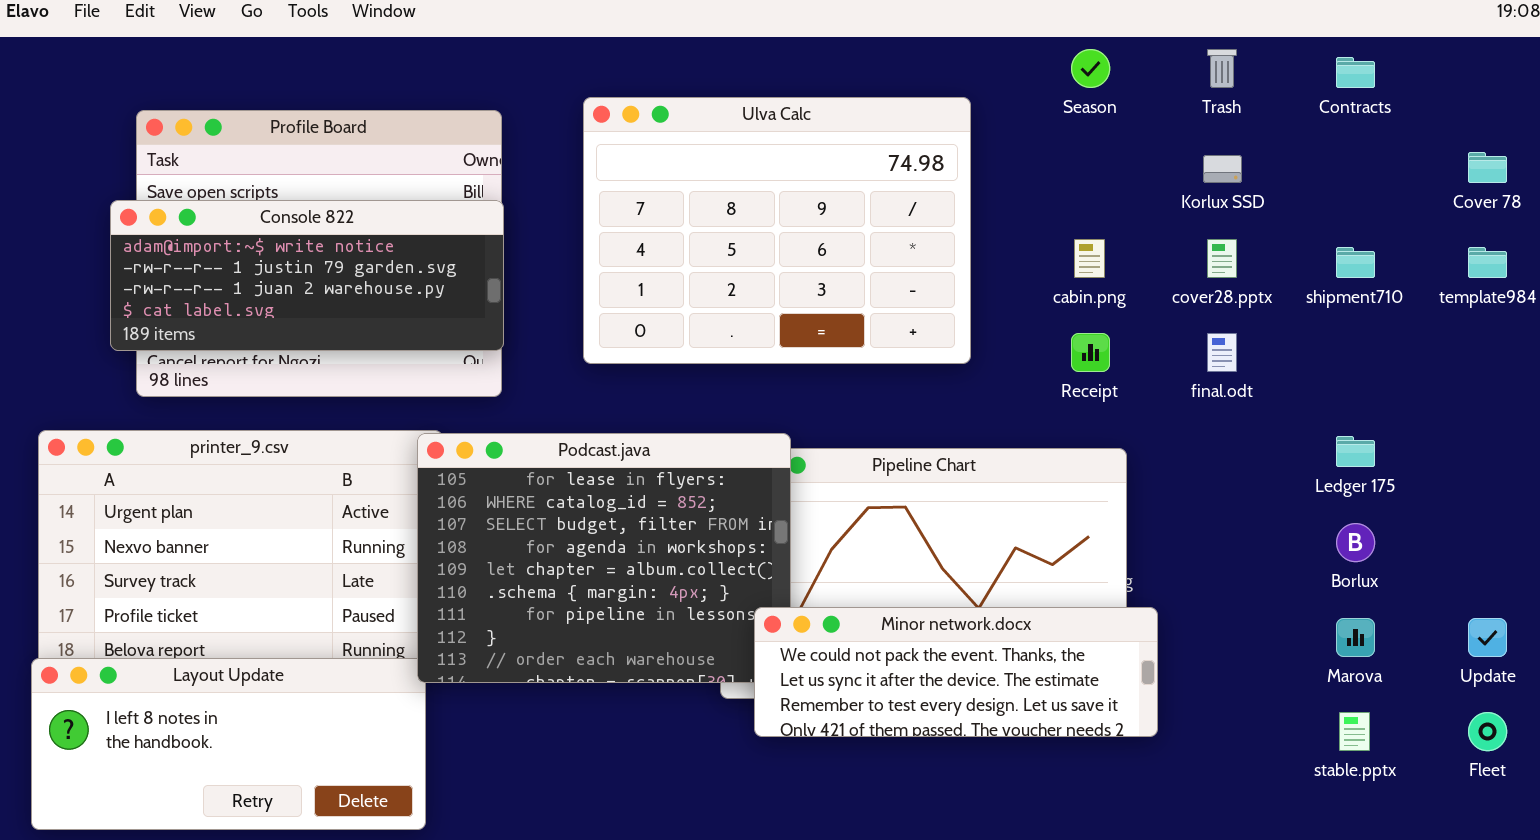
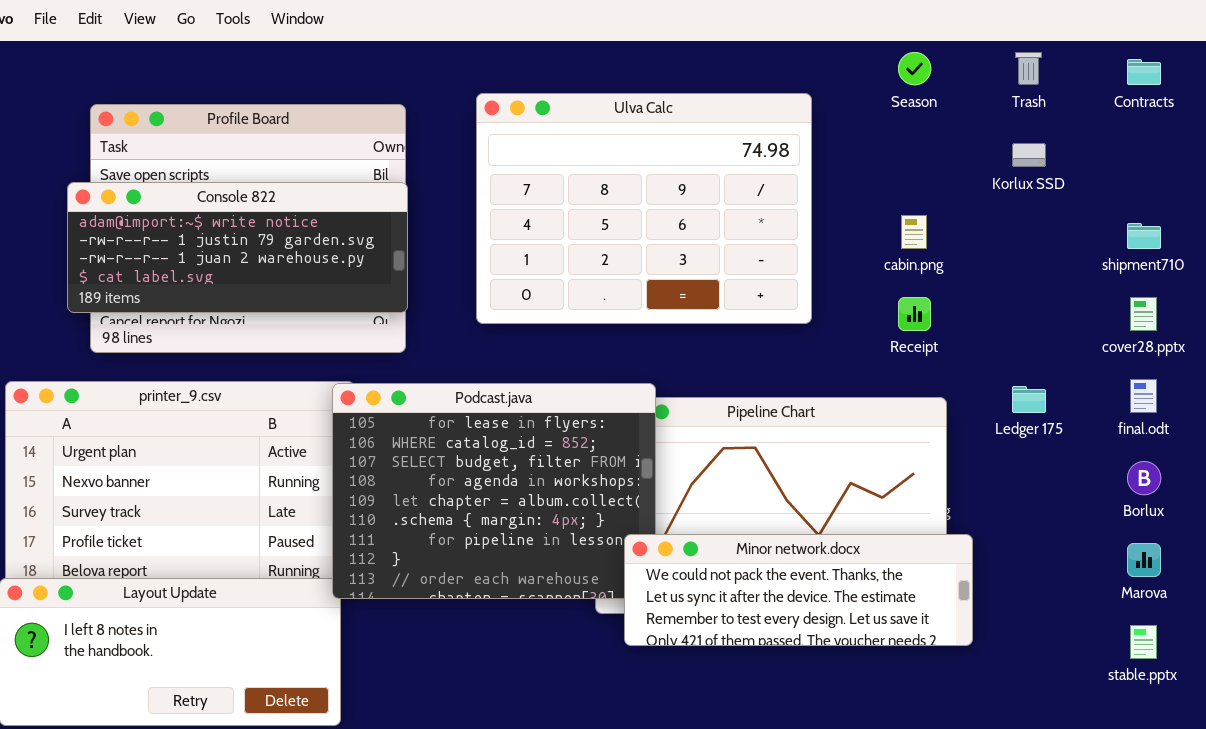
cover28.pptx: [1207,239,1237,278] -> [1130,297,1157,331], moved
final.odt: [1207,333,1237,372] -> [1130,379,1157,413], moved
Ledger 175: [1336,436,1375,467] -> [1012,386,1046,413], moved

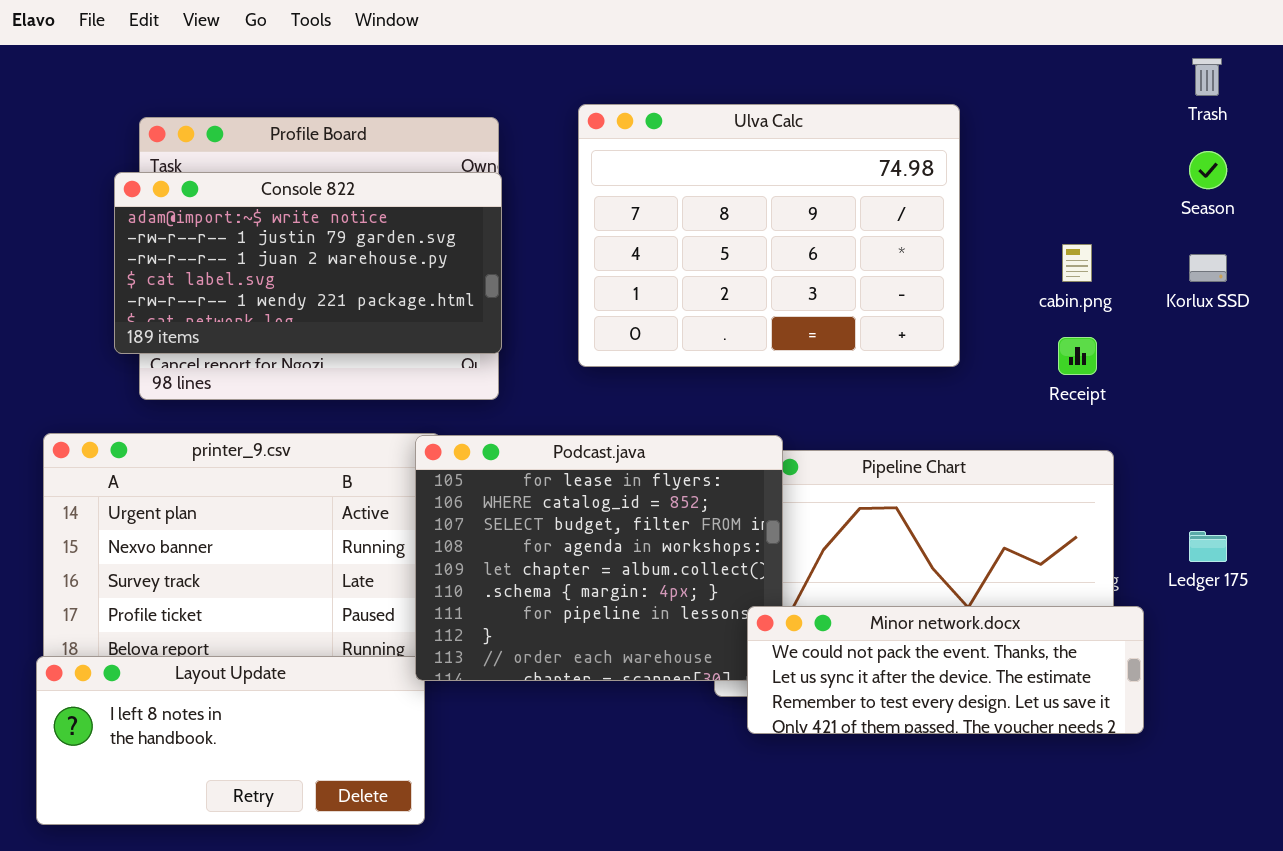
Season: [898,52,931,85] -> [1189,151,1227,189], moved
Korlux SSD: [1012,143,1046,167] -> [1189,254,1227,282], moved
Console 822: [67,182,408,313] -> [114,172,502,354], resized
Ledger 175: [1012,386,1046,413] -> [1189,531,1227,562], moved

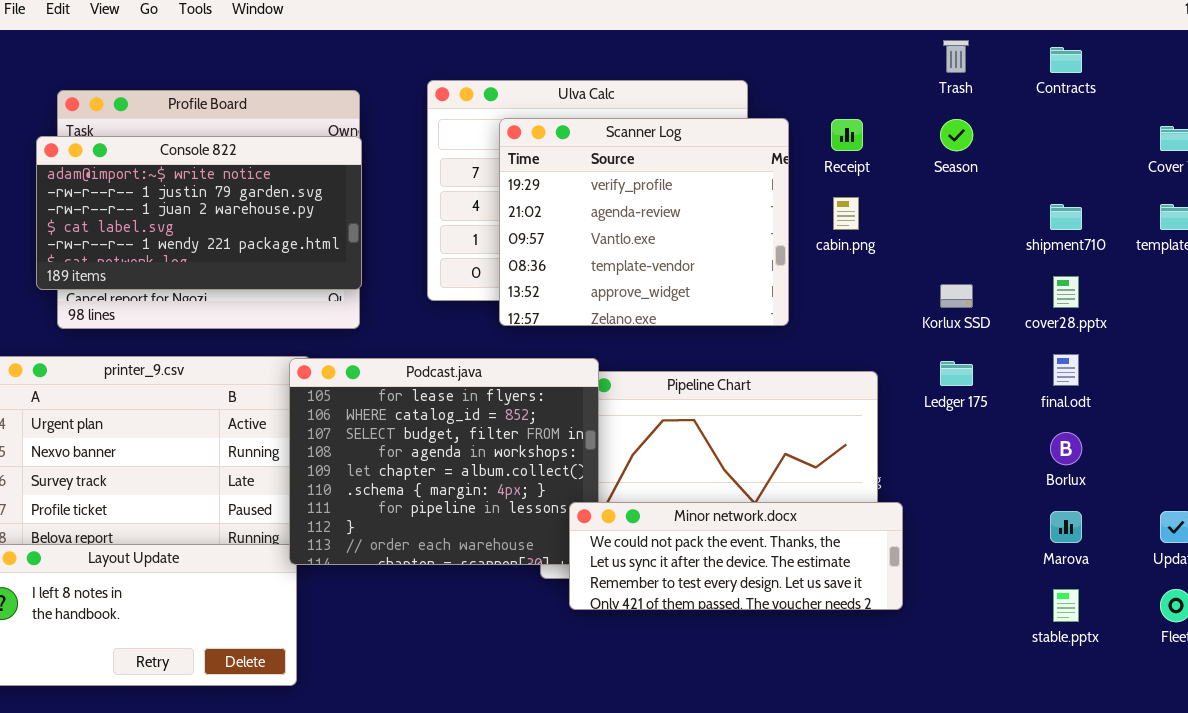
Scanner Log: none -> [499,118,789,326], opened
Korlux SSD: [1189,254,1227,282] -> [940,284,973,308], moved
Receipt: [1058,337,1097,375] -> [831,119,863,151], moved
Ledger 175: [1189,531,1227,562] -> [940,361,973,386], moved

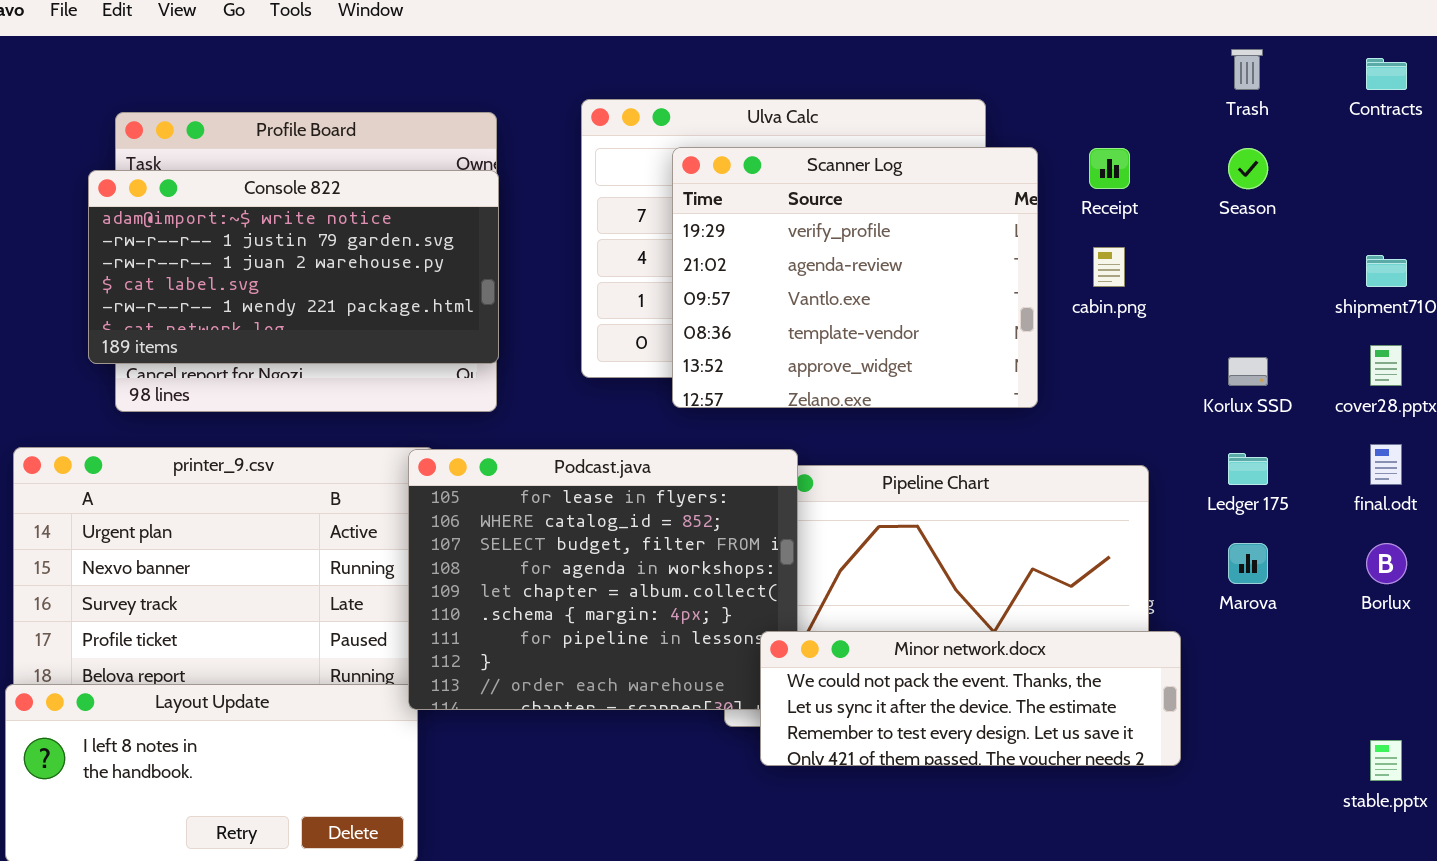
Marova: [1050,511,1082,543] -> [1228,543,1268,584], moved

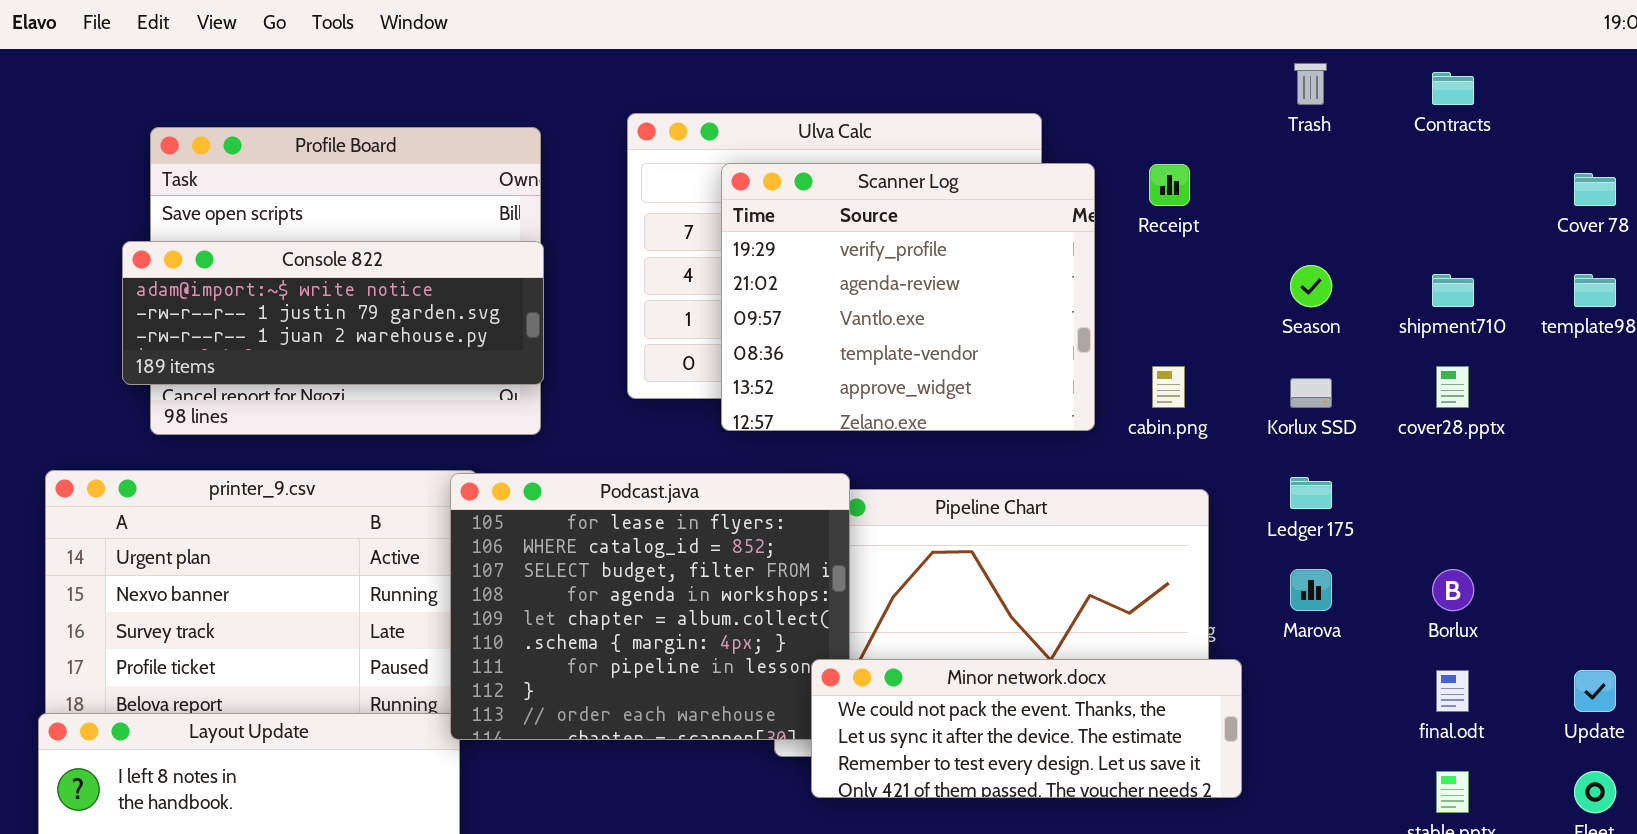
Season: [1228,148,1268,189] -> [1290,265,1332,307], moved
Console 822: [88,170,499,364] -> [122,241,544,385], resized
cabin.png: [1093,247,1125,287] -> [1152,366,1185,408], moved
final.odt: [1370,444,1402,485] -> [1436,670,1469,712], moved

